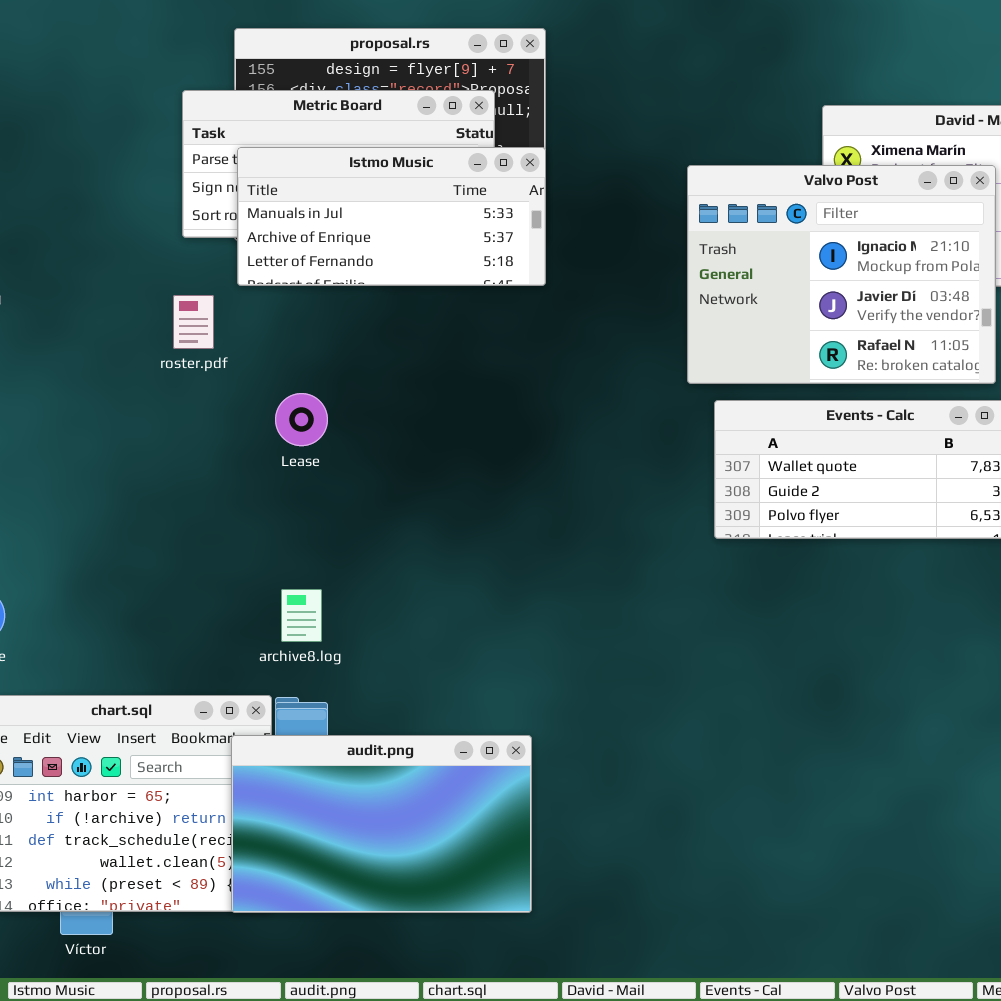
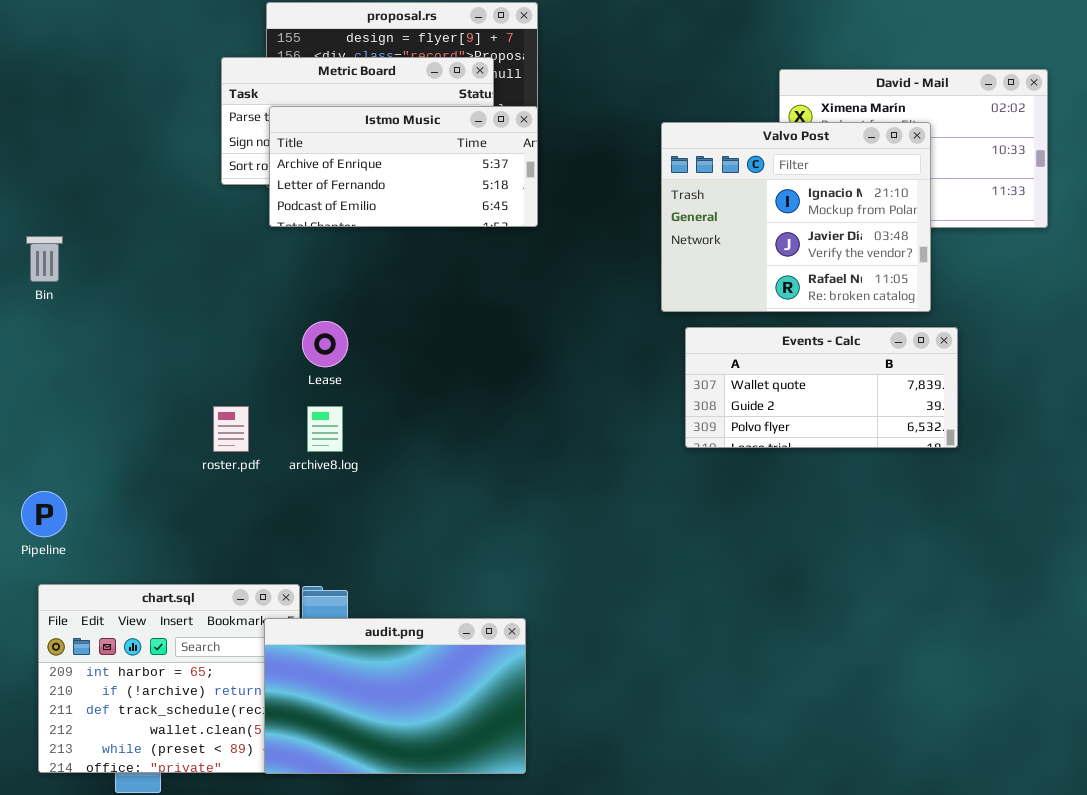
Istmo Music: [237,147,546,286] -> [269,106,538,227], scrolled down 1 row
roster.pdf: [173,295,214,349] -> [213,406,249,452], moved
archive8.log: [281,589,322,642] -> [307,406,343,452], moved

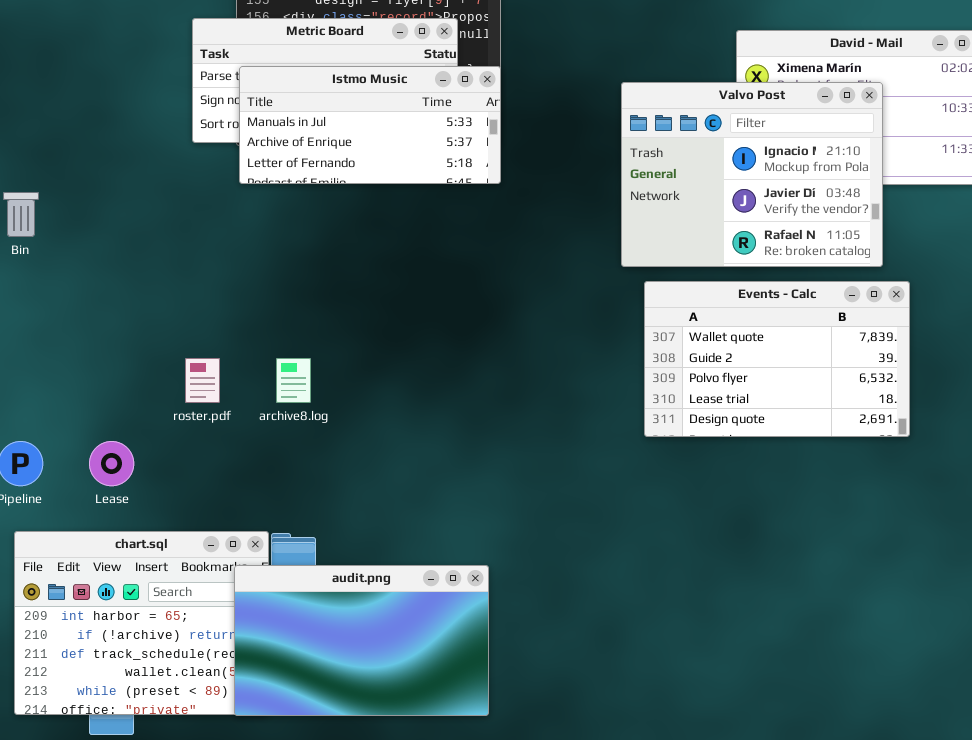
Istmo Music: [269,106,538,227] -> [239,66,501,184], scrolled up 1 row
Lease: [302,321,348,367] -> [89,441,134,486], moved
Events - Calc: [685,327,958,448] -> [644,281,910,437], resized

